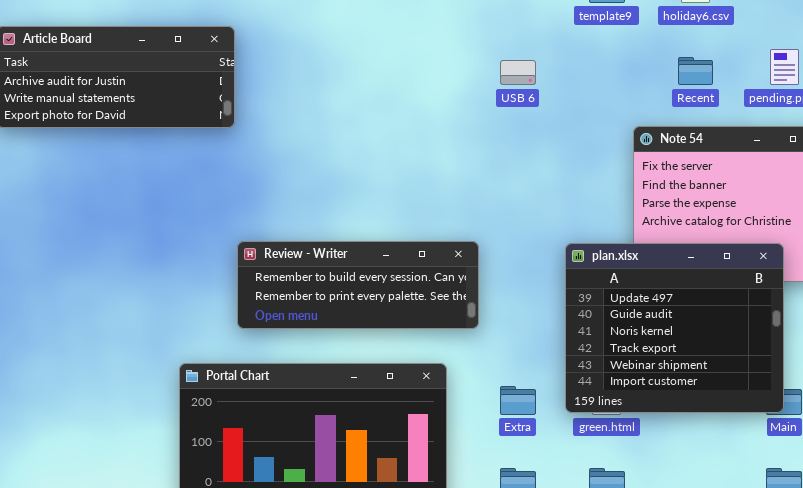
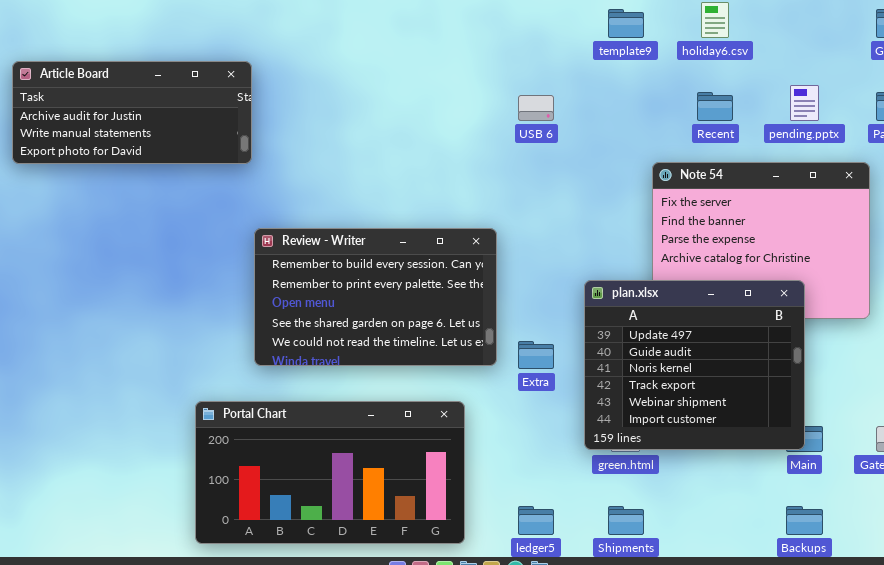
Review - Writer: [237,241,479,329] -> [254,228,497,366], resized
Extra: [500,386,536,415] -> [518,341,554,369], moved

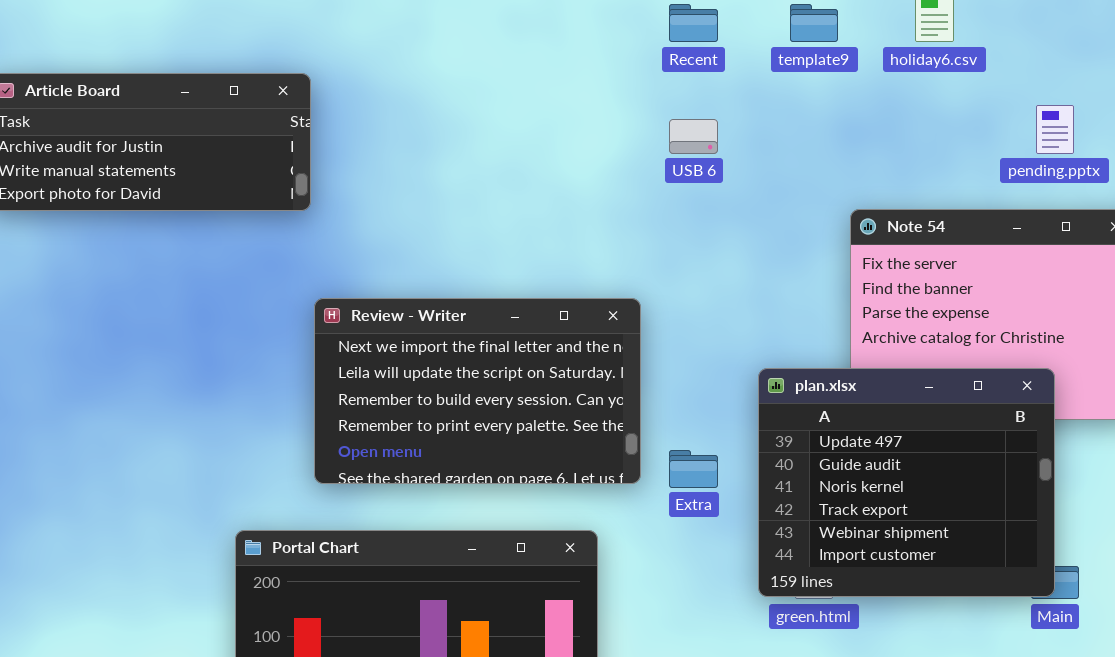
Recent: [697,92,733,121] -> [669,4,718,42], moved
Review - Writer: [254,228,497,366] -> [314,298,641,484], scrolled up 2 rows

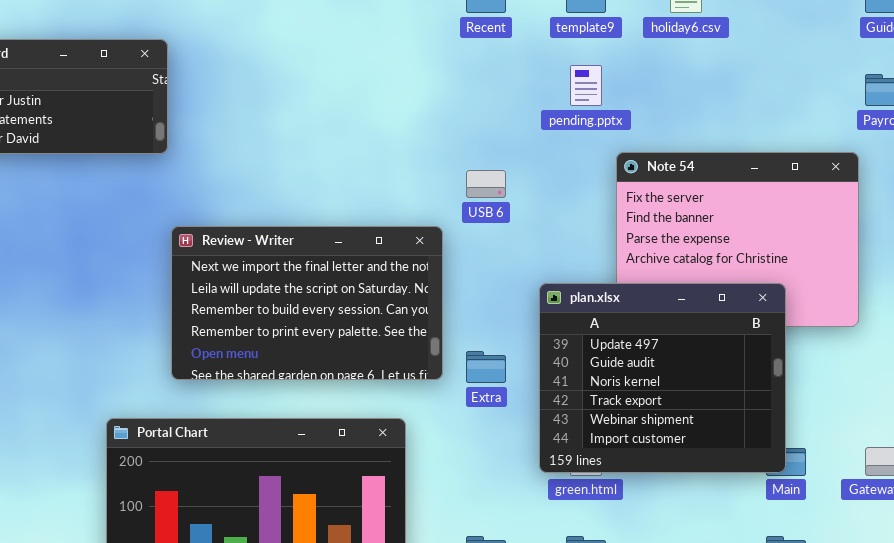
pending.pptx: [1036,105,1074,154] -> [570,65,602,106], moved
USB 6: [669,119,718,154] -> [466,170,506,198], moved

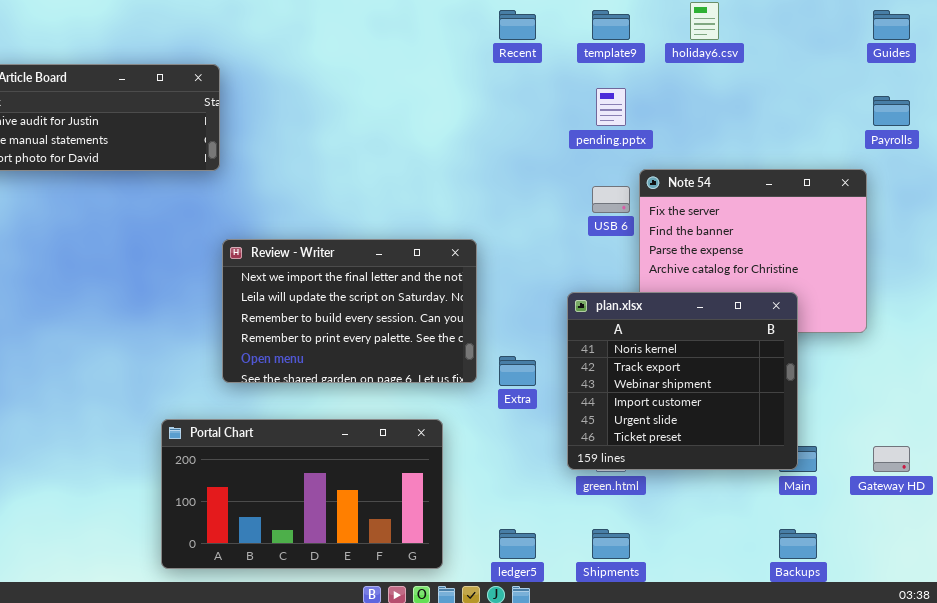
USB 6: [466,170,506,198] -> [592,186,630,213], moved
plan.xlsx: [539,283,786,473] -> [567,292,798,470], scrolled down 2 rows

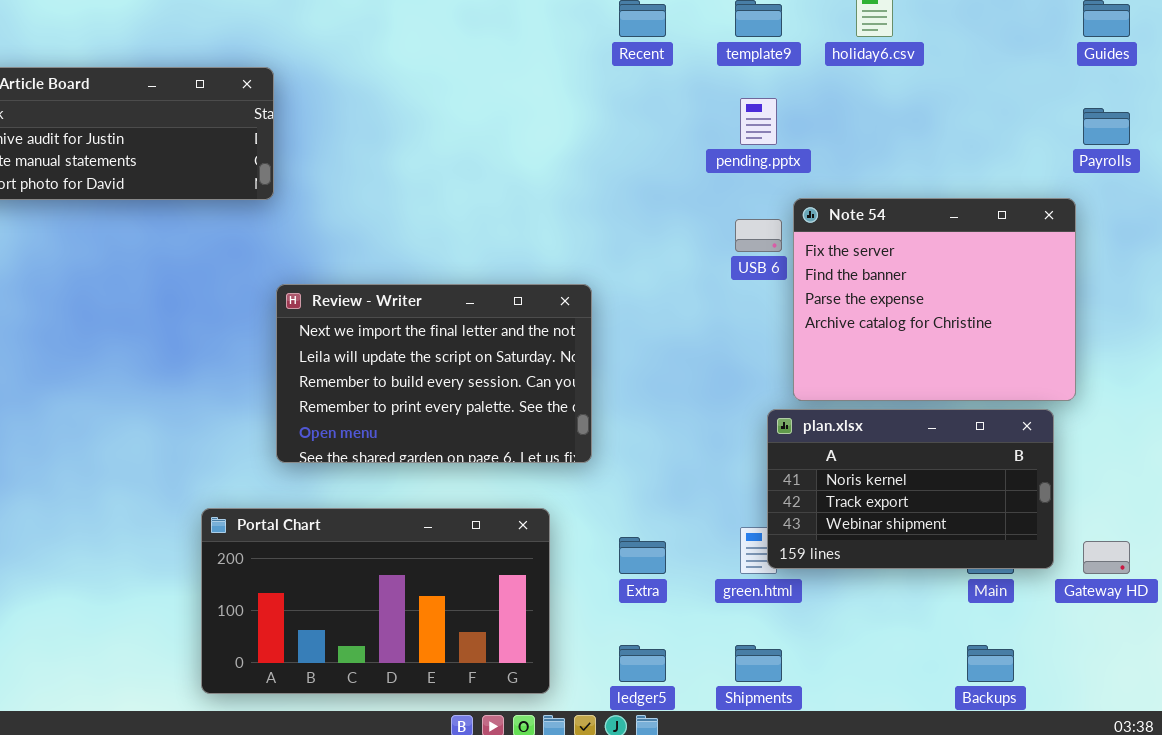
plan.xlsx: [567,292,798,470] -> [767,409,1054,569], moved, resized
Extra: [499,356,536,386] -> [619,537,666,574], moved

